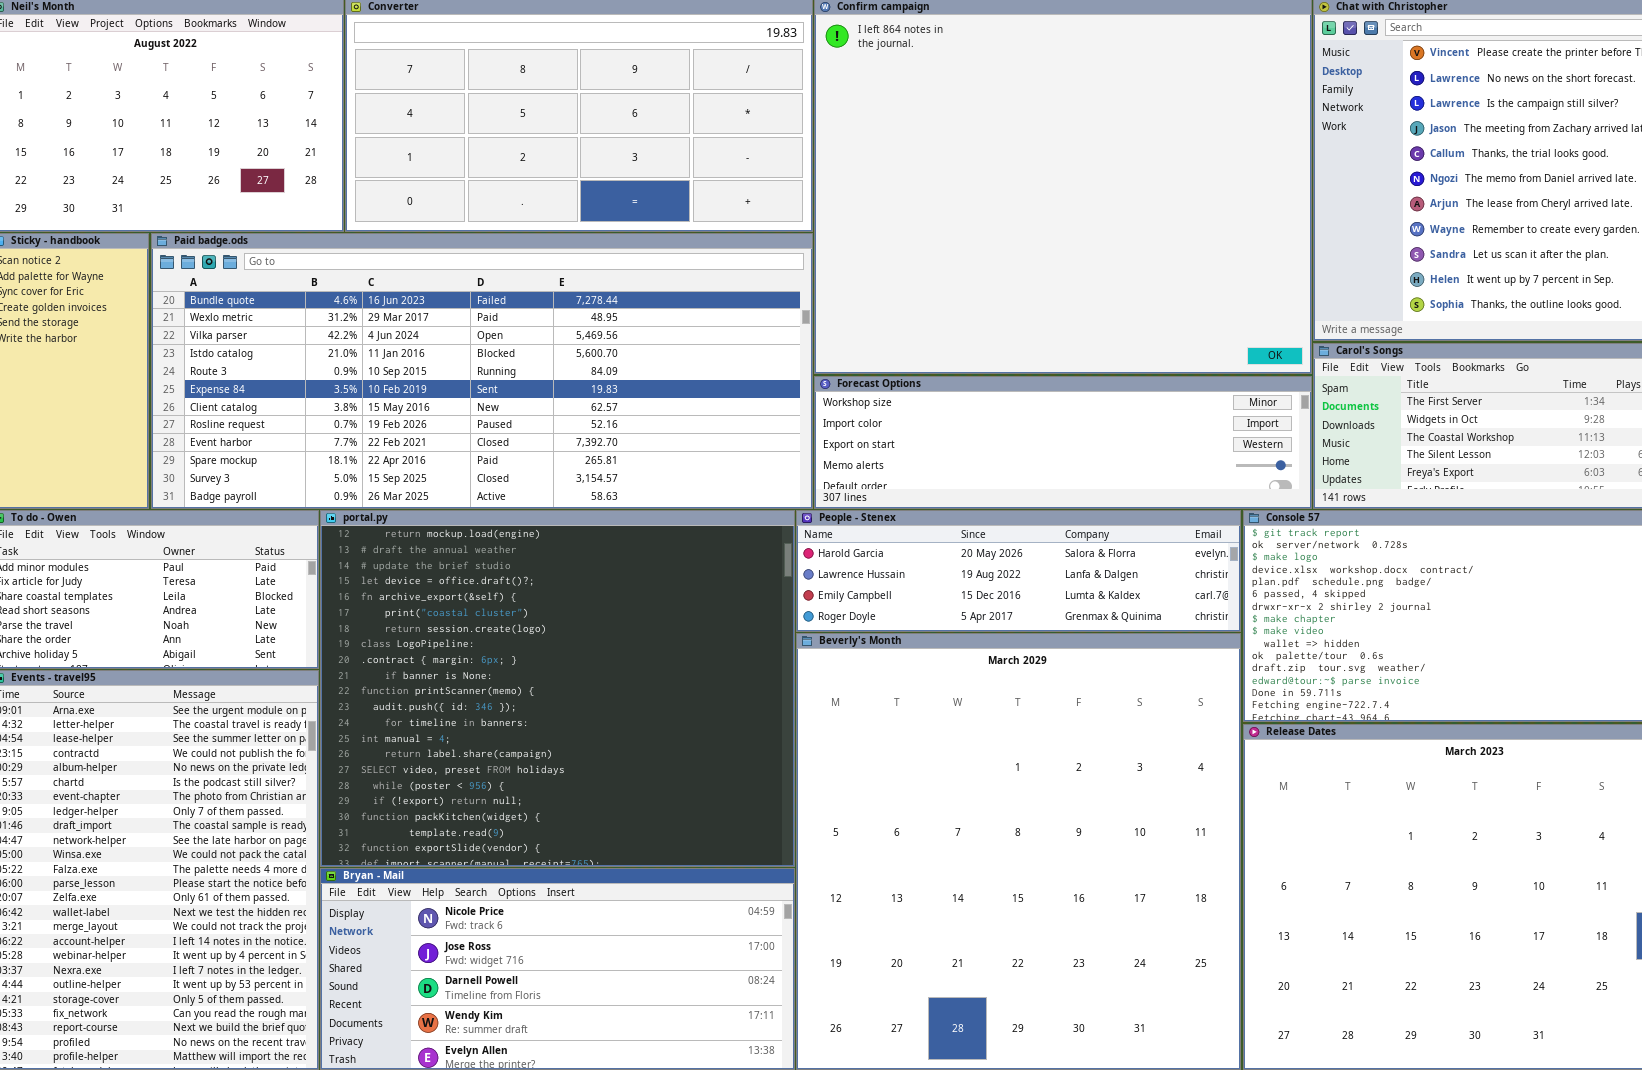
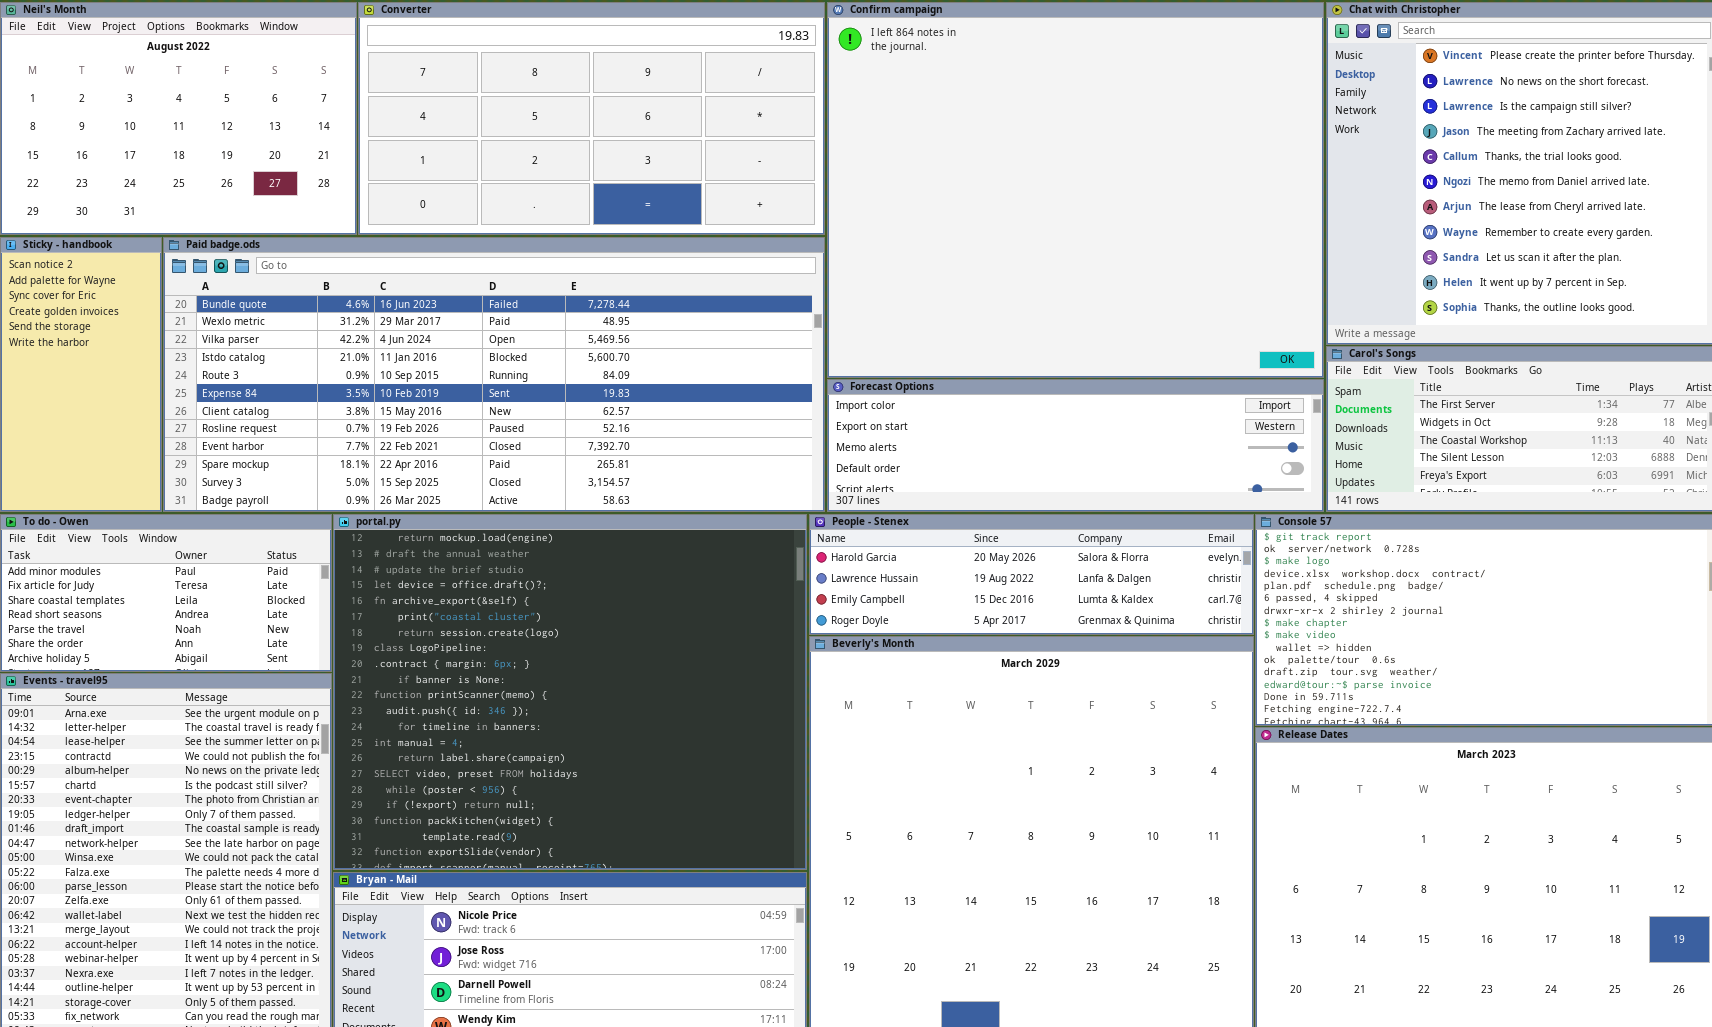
Forecast Options: [814,376,1312,509] -> [827,379,1324,512], scrolled down 1 row

